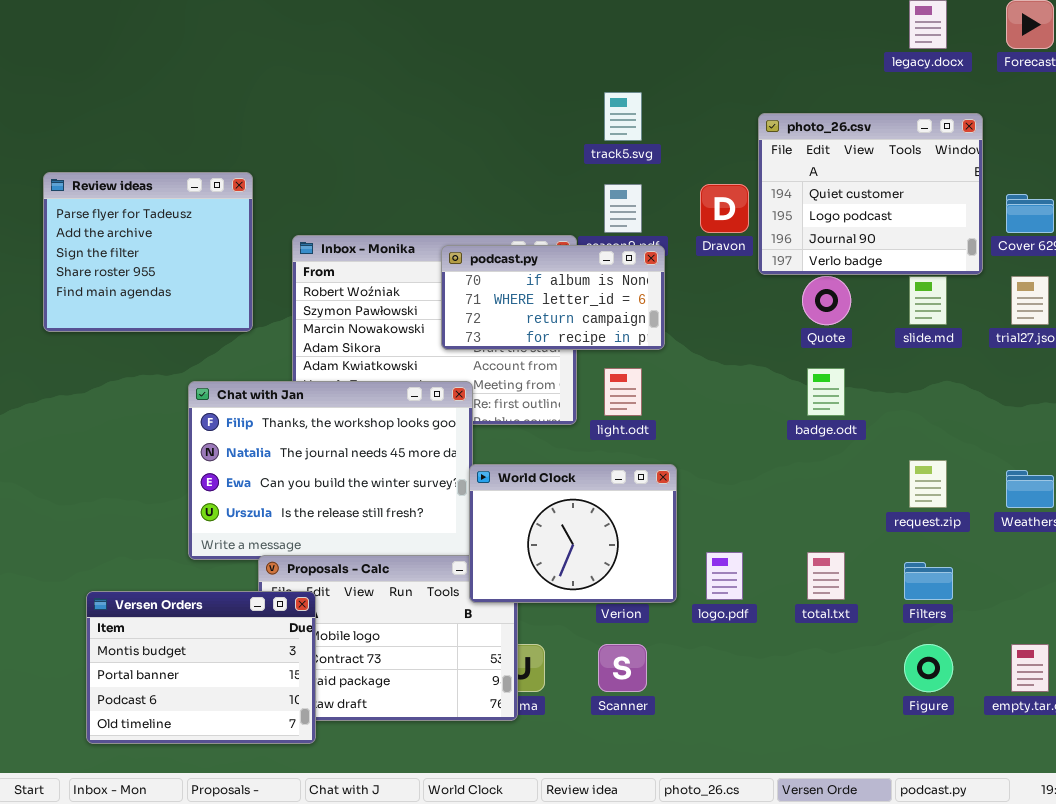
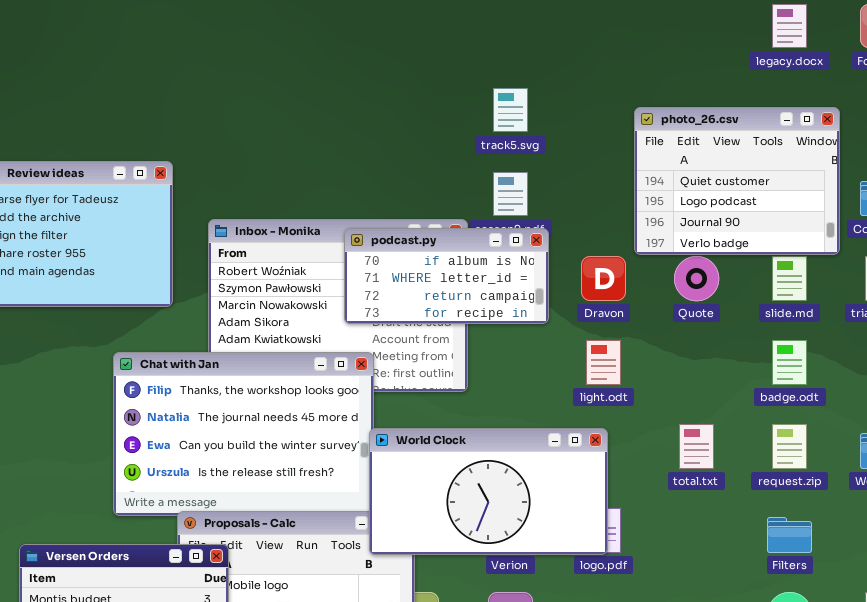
Dravon: [700,184,749,233] -> [581,256,626,301], moved
light.odt: [604,368,642,416] -> [586,340,621,385], moved
badge.odt: [807,368,845,416] -> [772,340,807,385], moved
World Clock: [469,464,677,603] -> [369,428,608,555], resized
total.txt: [807,552,845,600] -> [679,424,714,469], moved

